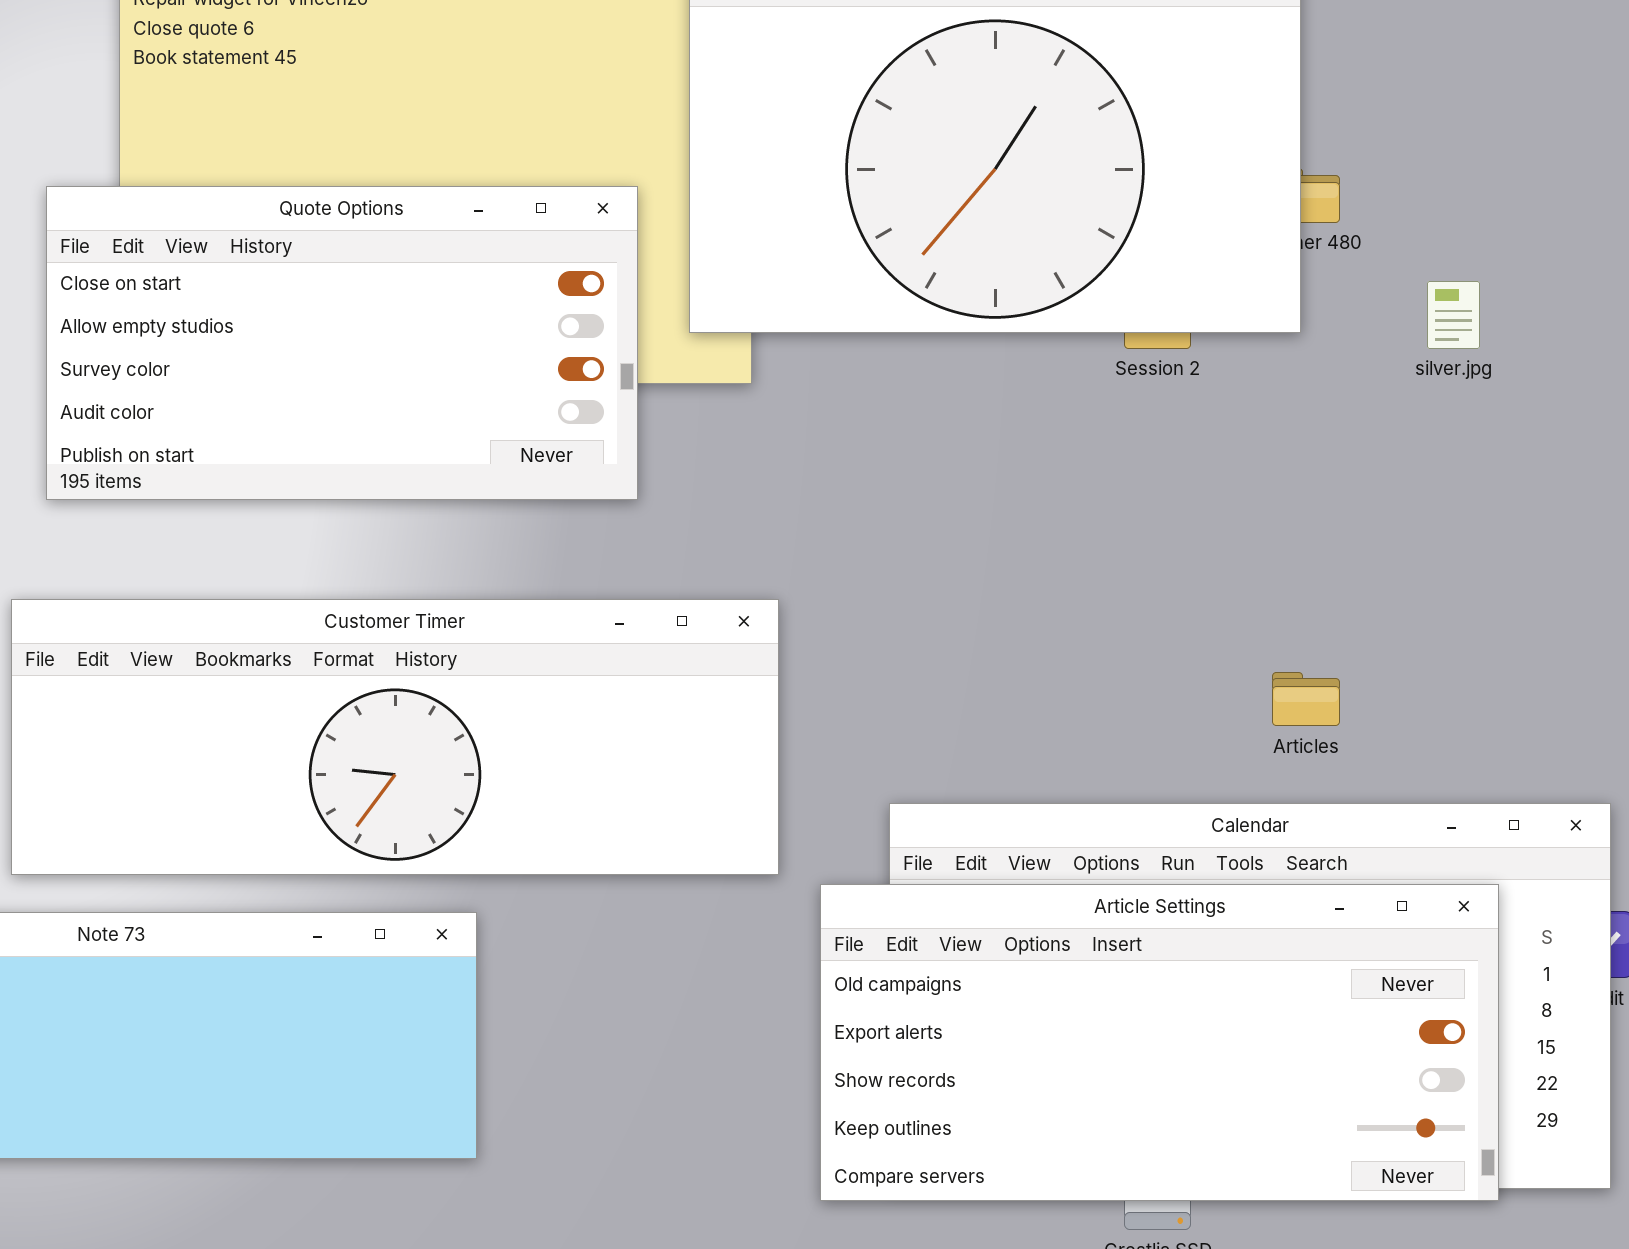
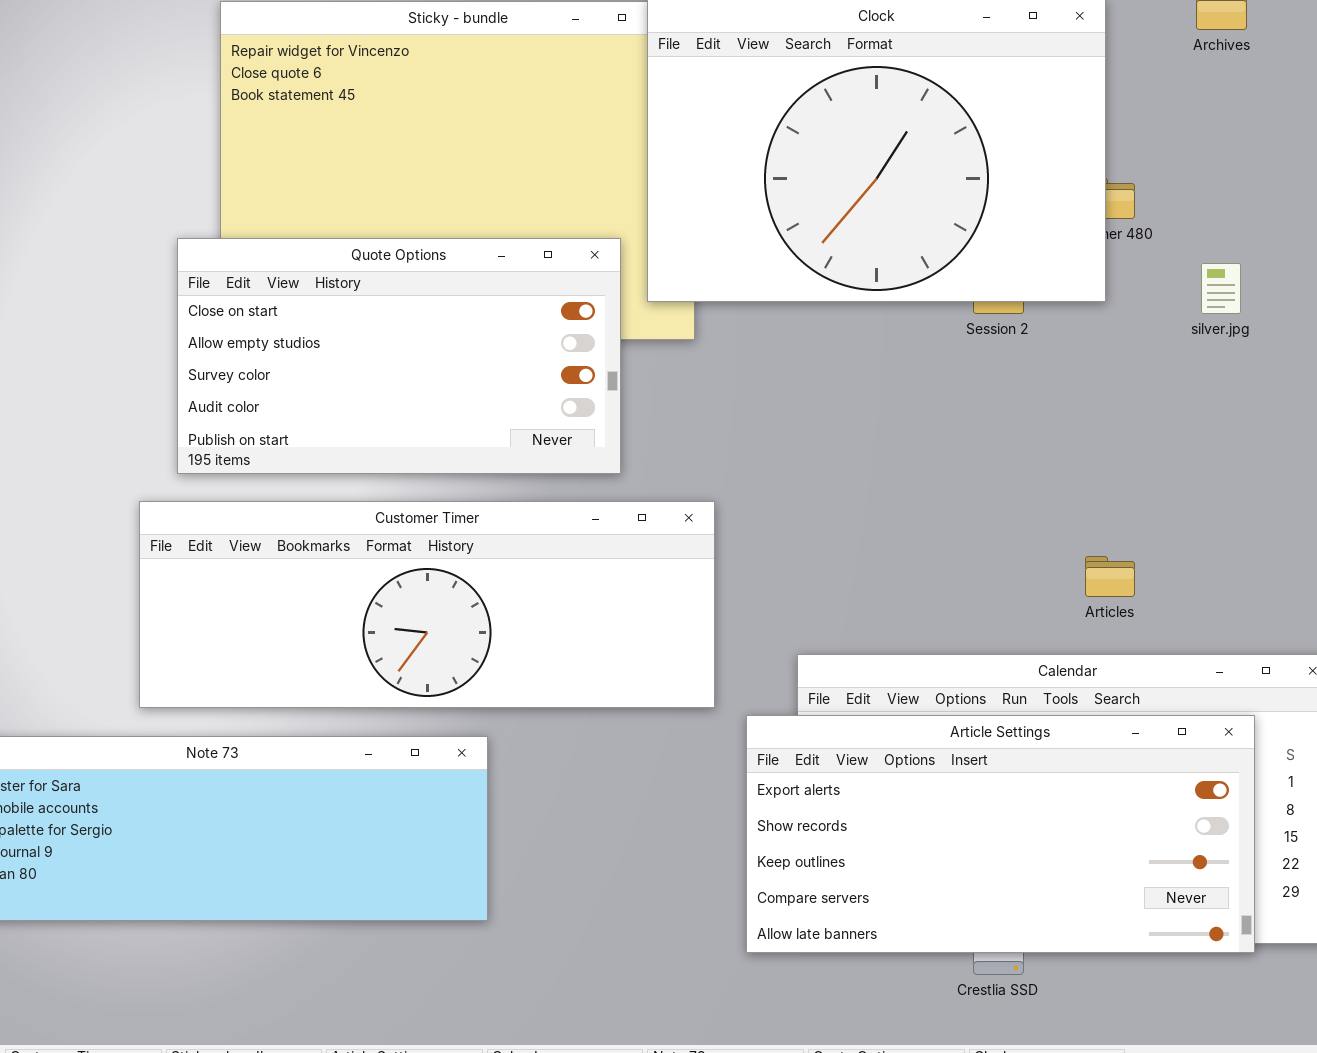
Quote Options: [46,186,638,500] -> [177,238,621,474], moved
Article Settings: [820,884,1499,1201] -> [746,715,1255,953], scrolled down 1 row

